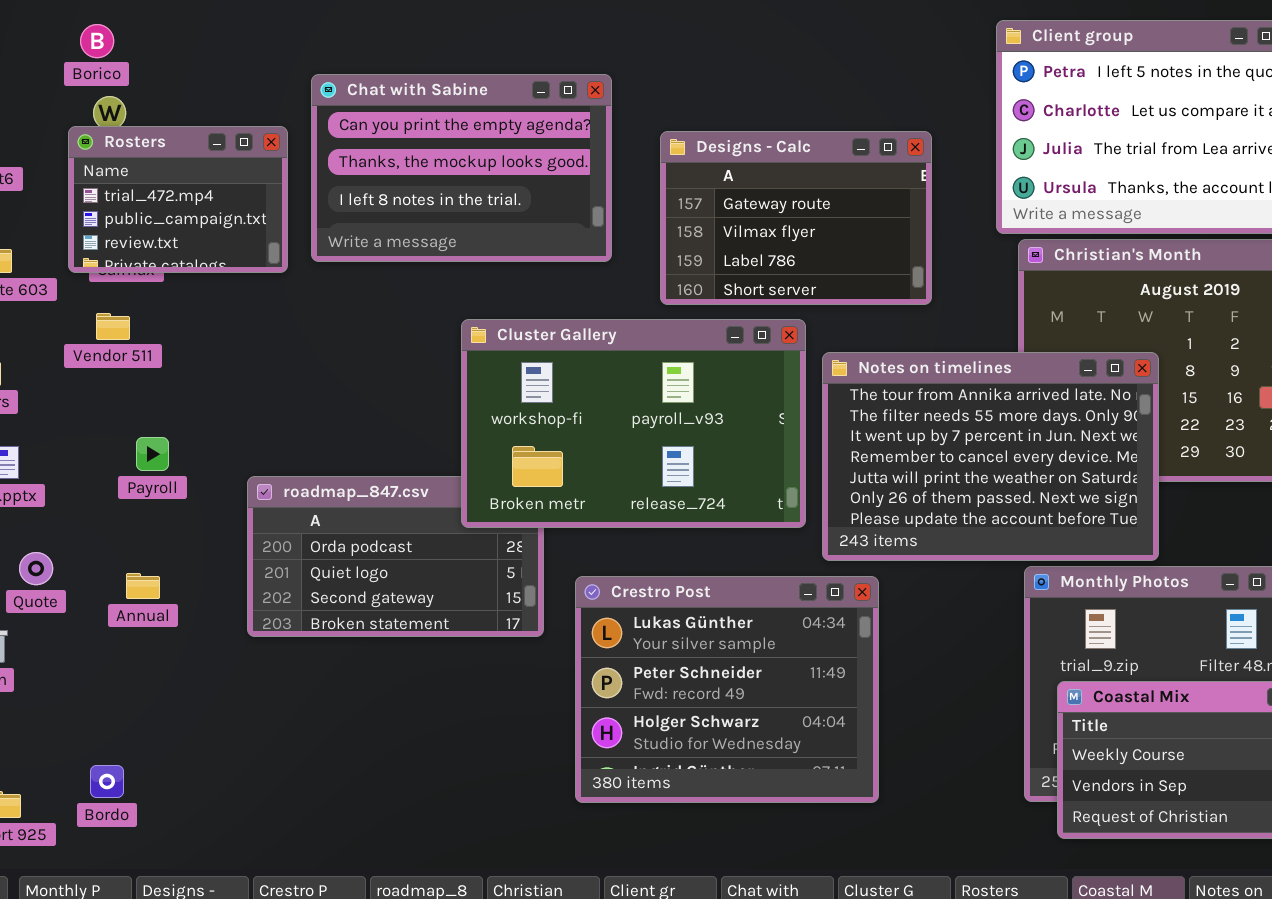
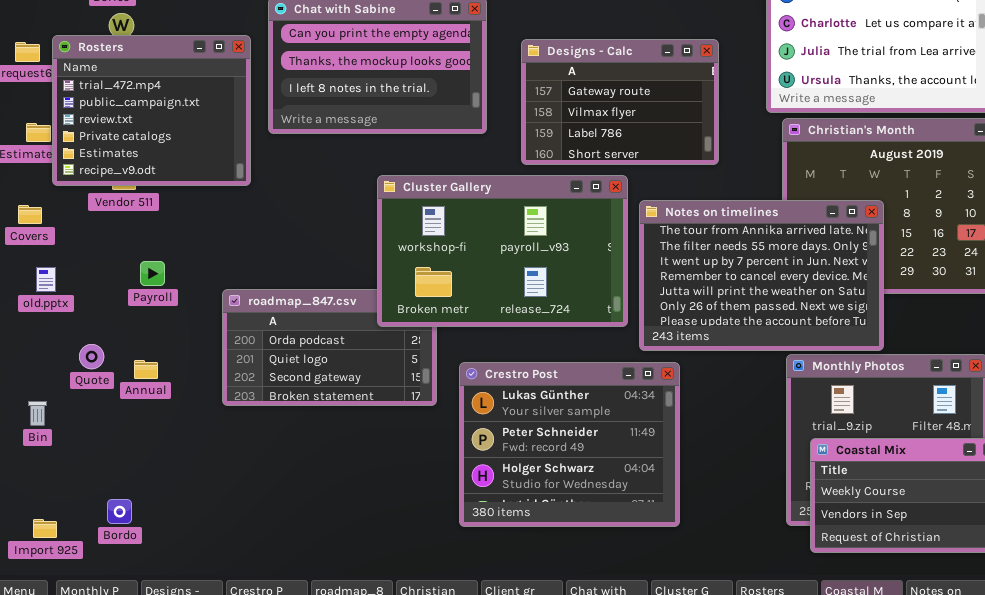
Rosters: [68,126,288,273] -> [52,35,251,186], resized
Quote: [19,552,53,585] -> [79,344,104,369], moved

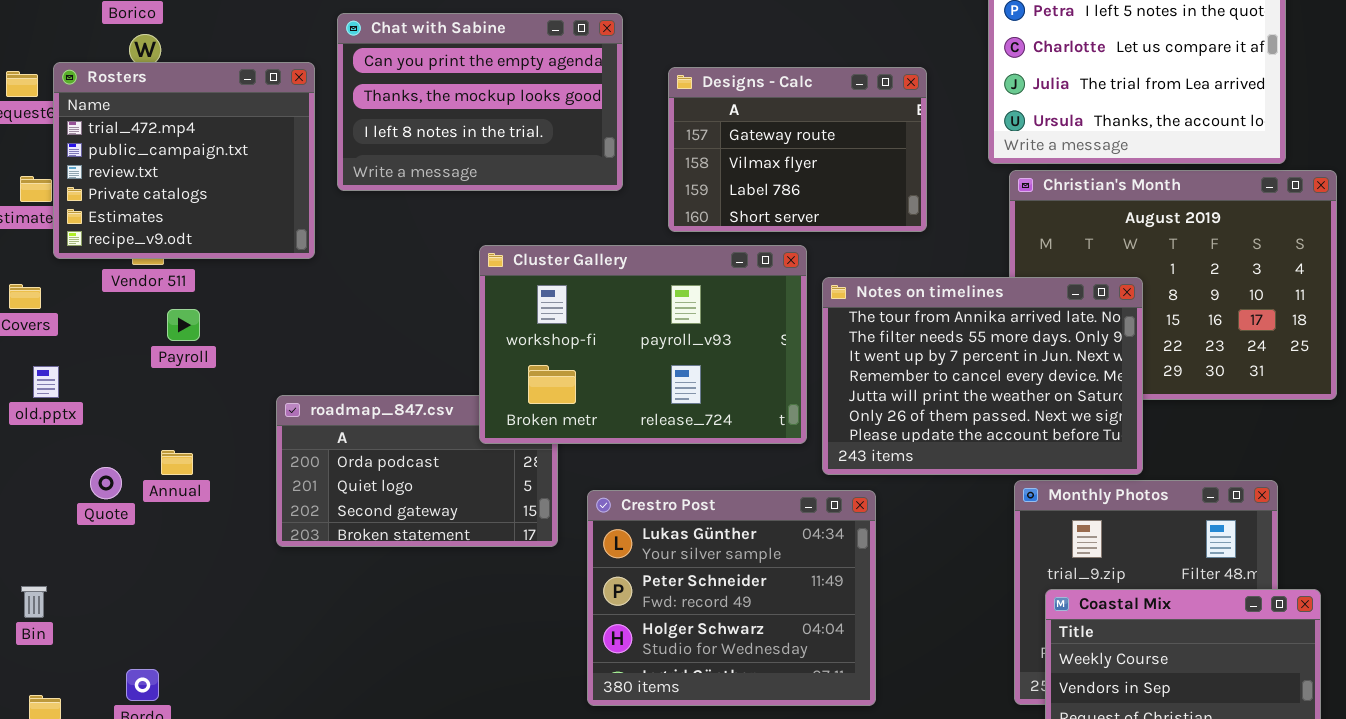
Payroll: [140,261,165,286] -> [167,309,200,341], moved
Annual: [134,360,158,379] -> [161,450,193,475], moved
Bin: [28,401,47,426] -> [21,586,47,618], moved

